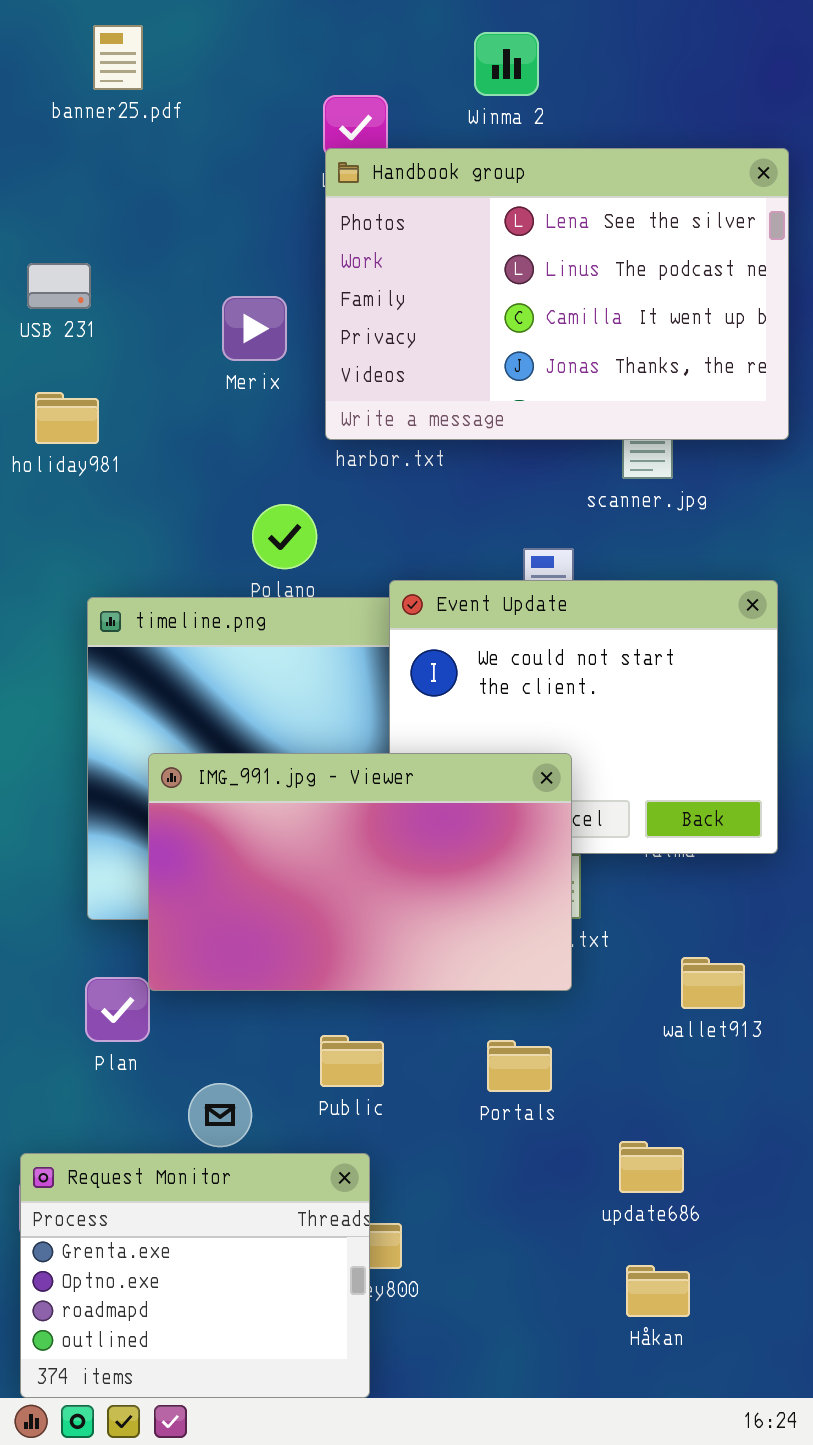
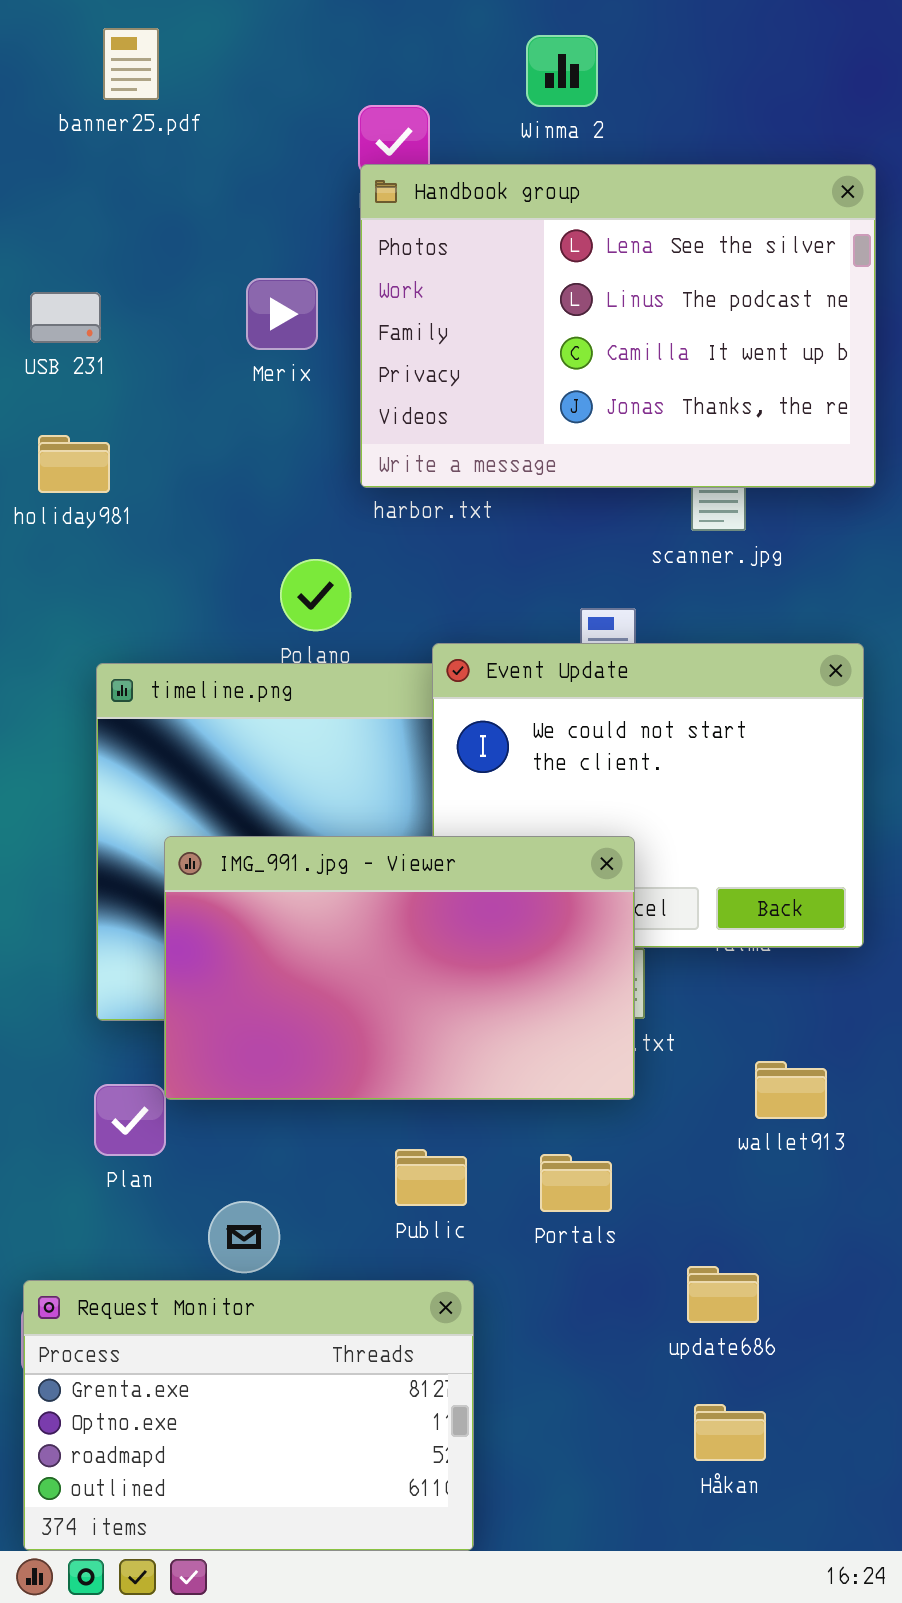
Merix: [222,296,287,361] -> [246,278,318,350], moved
Public: [320,1035,384,1087] -> [395,1149,467,1206], moved
Request Monitor: [20,1153,370,1398] -> [23,1280,474,1551], resized

